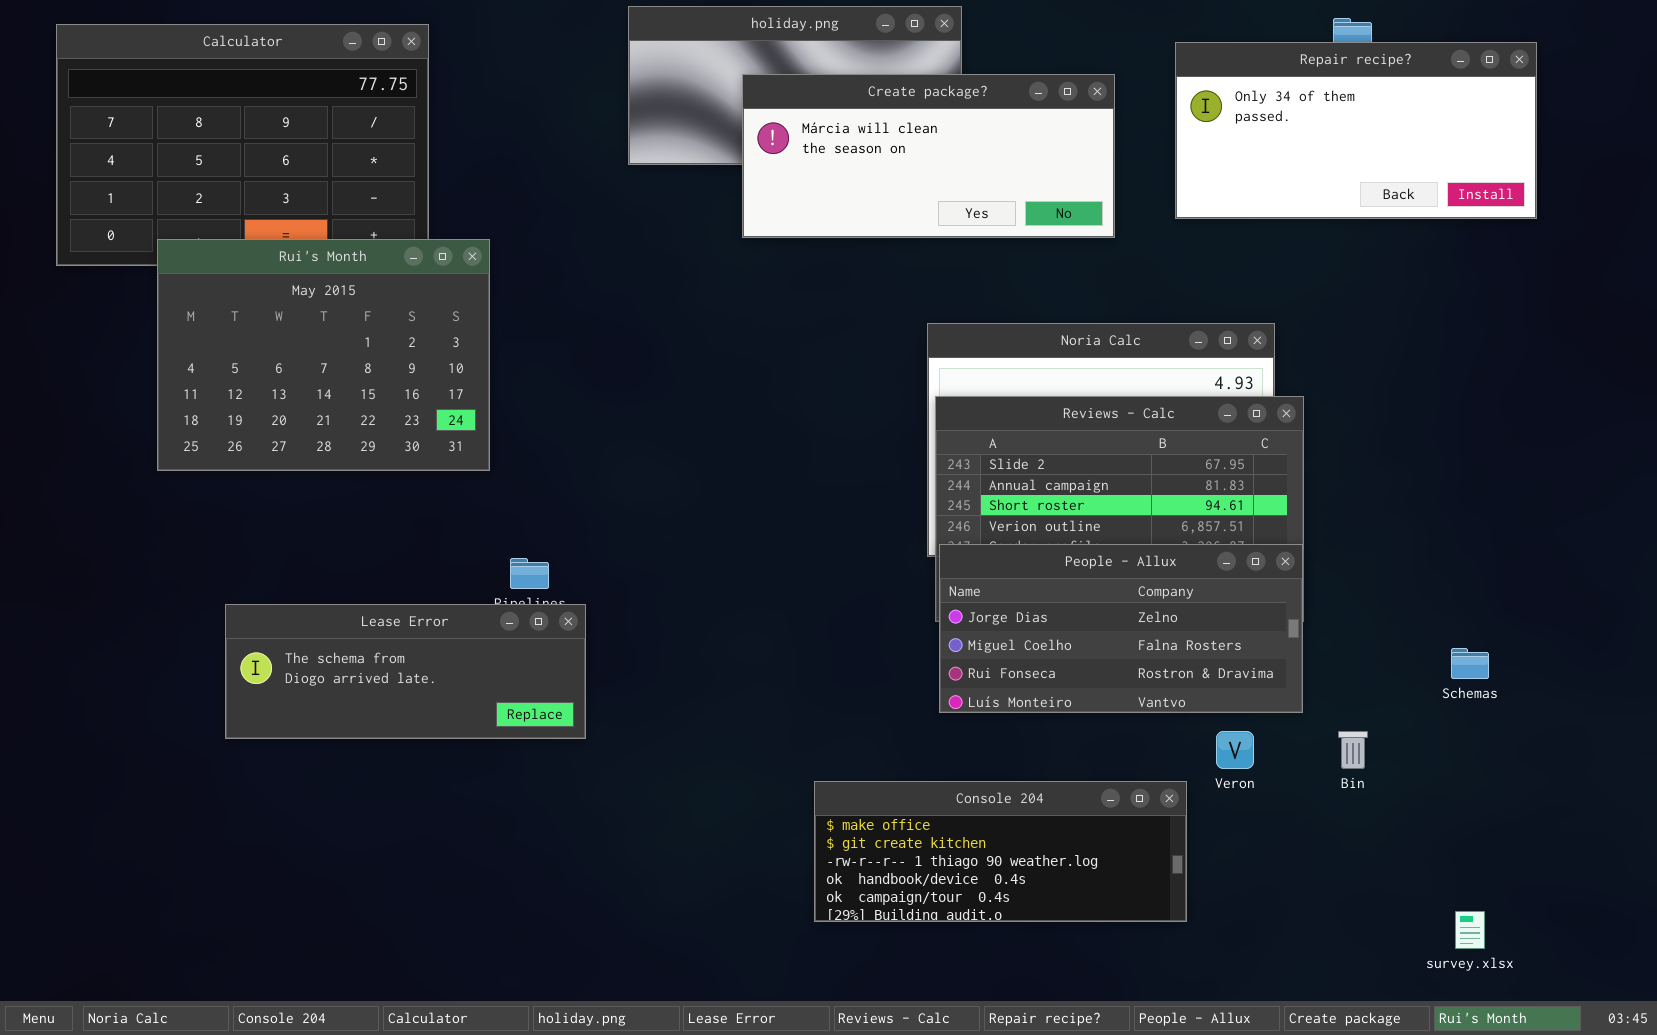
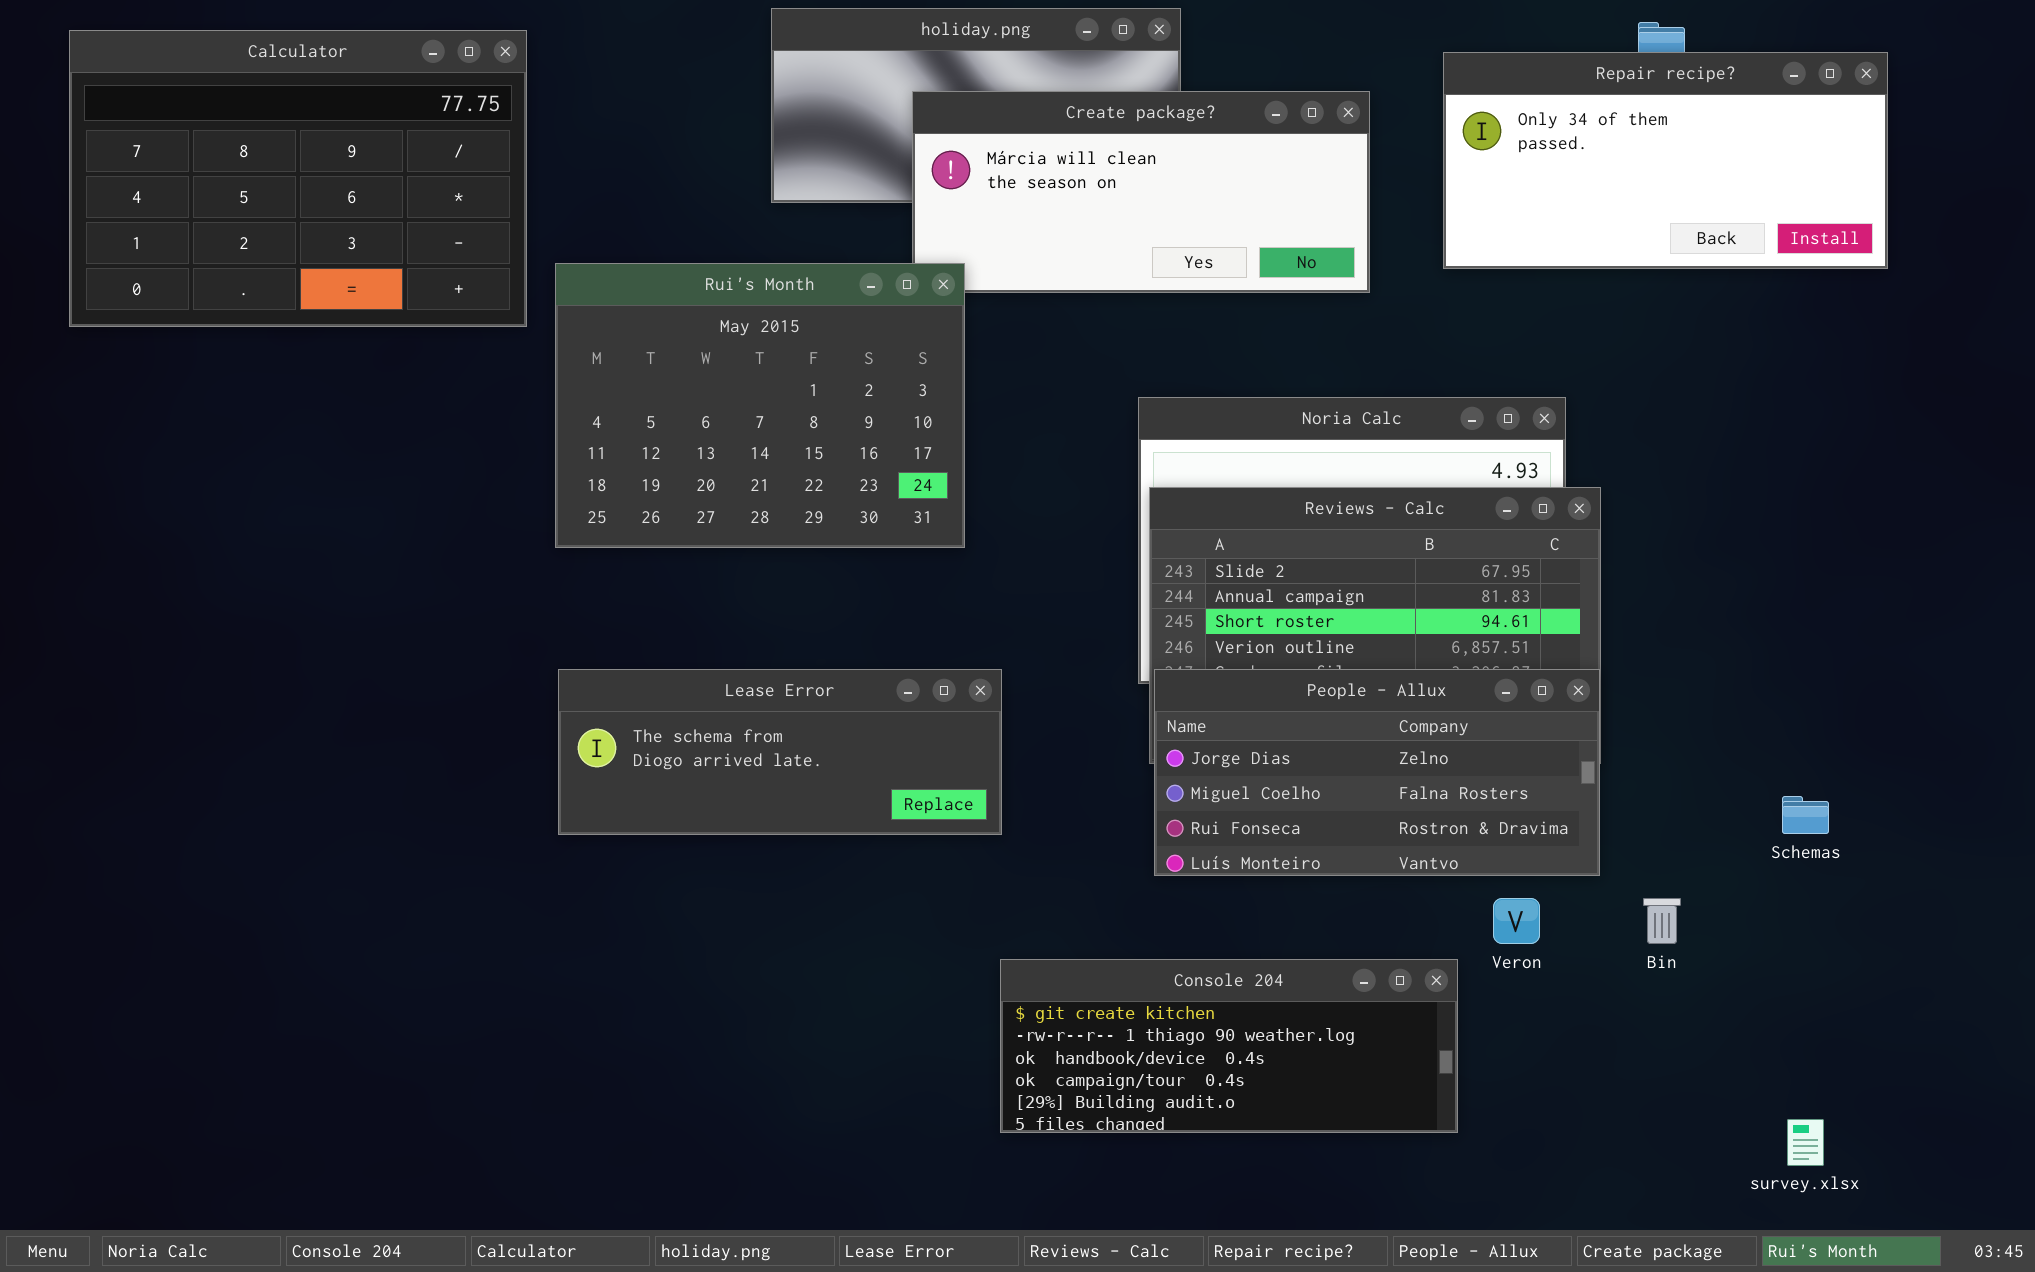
Rui's Month: [157,239,490,471] -> [555,263,965,548], moved
Lease Error: [225,604,586,739] -> [558,669,1002,835], moved
Console 204: [814,781,1187,922] -> [1000,959,1458,1133], scrolled down 1 row

